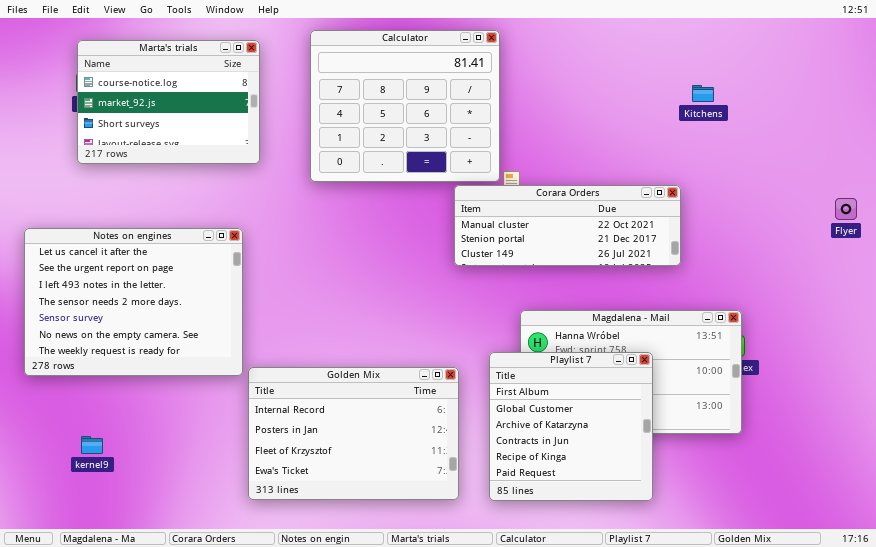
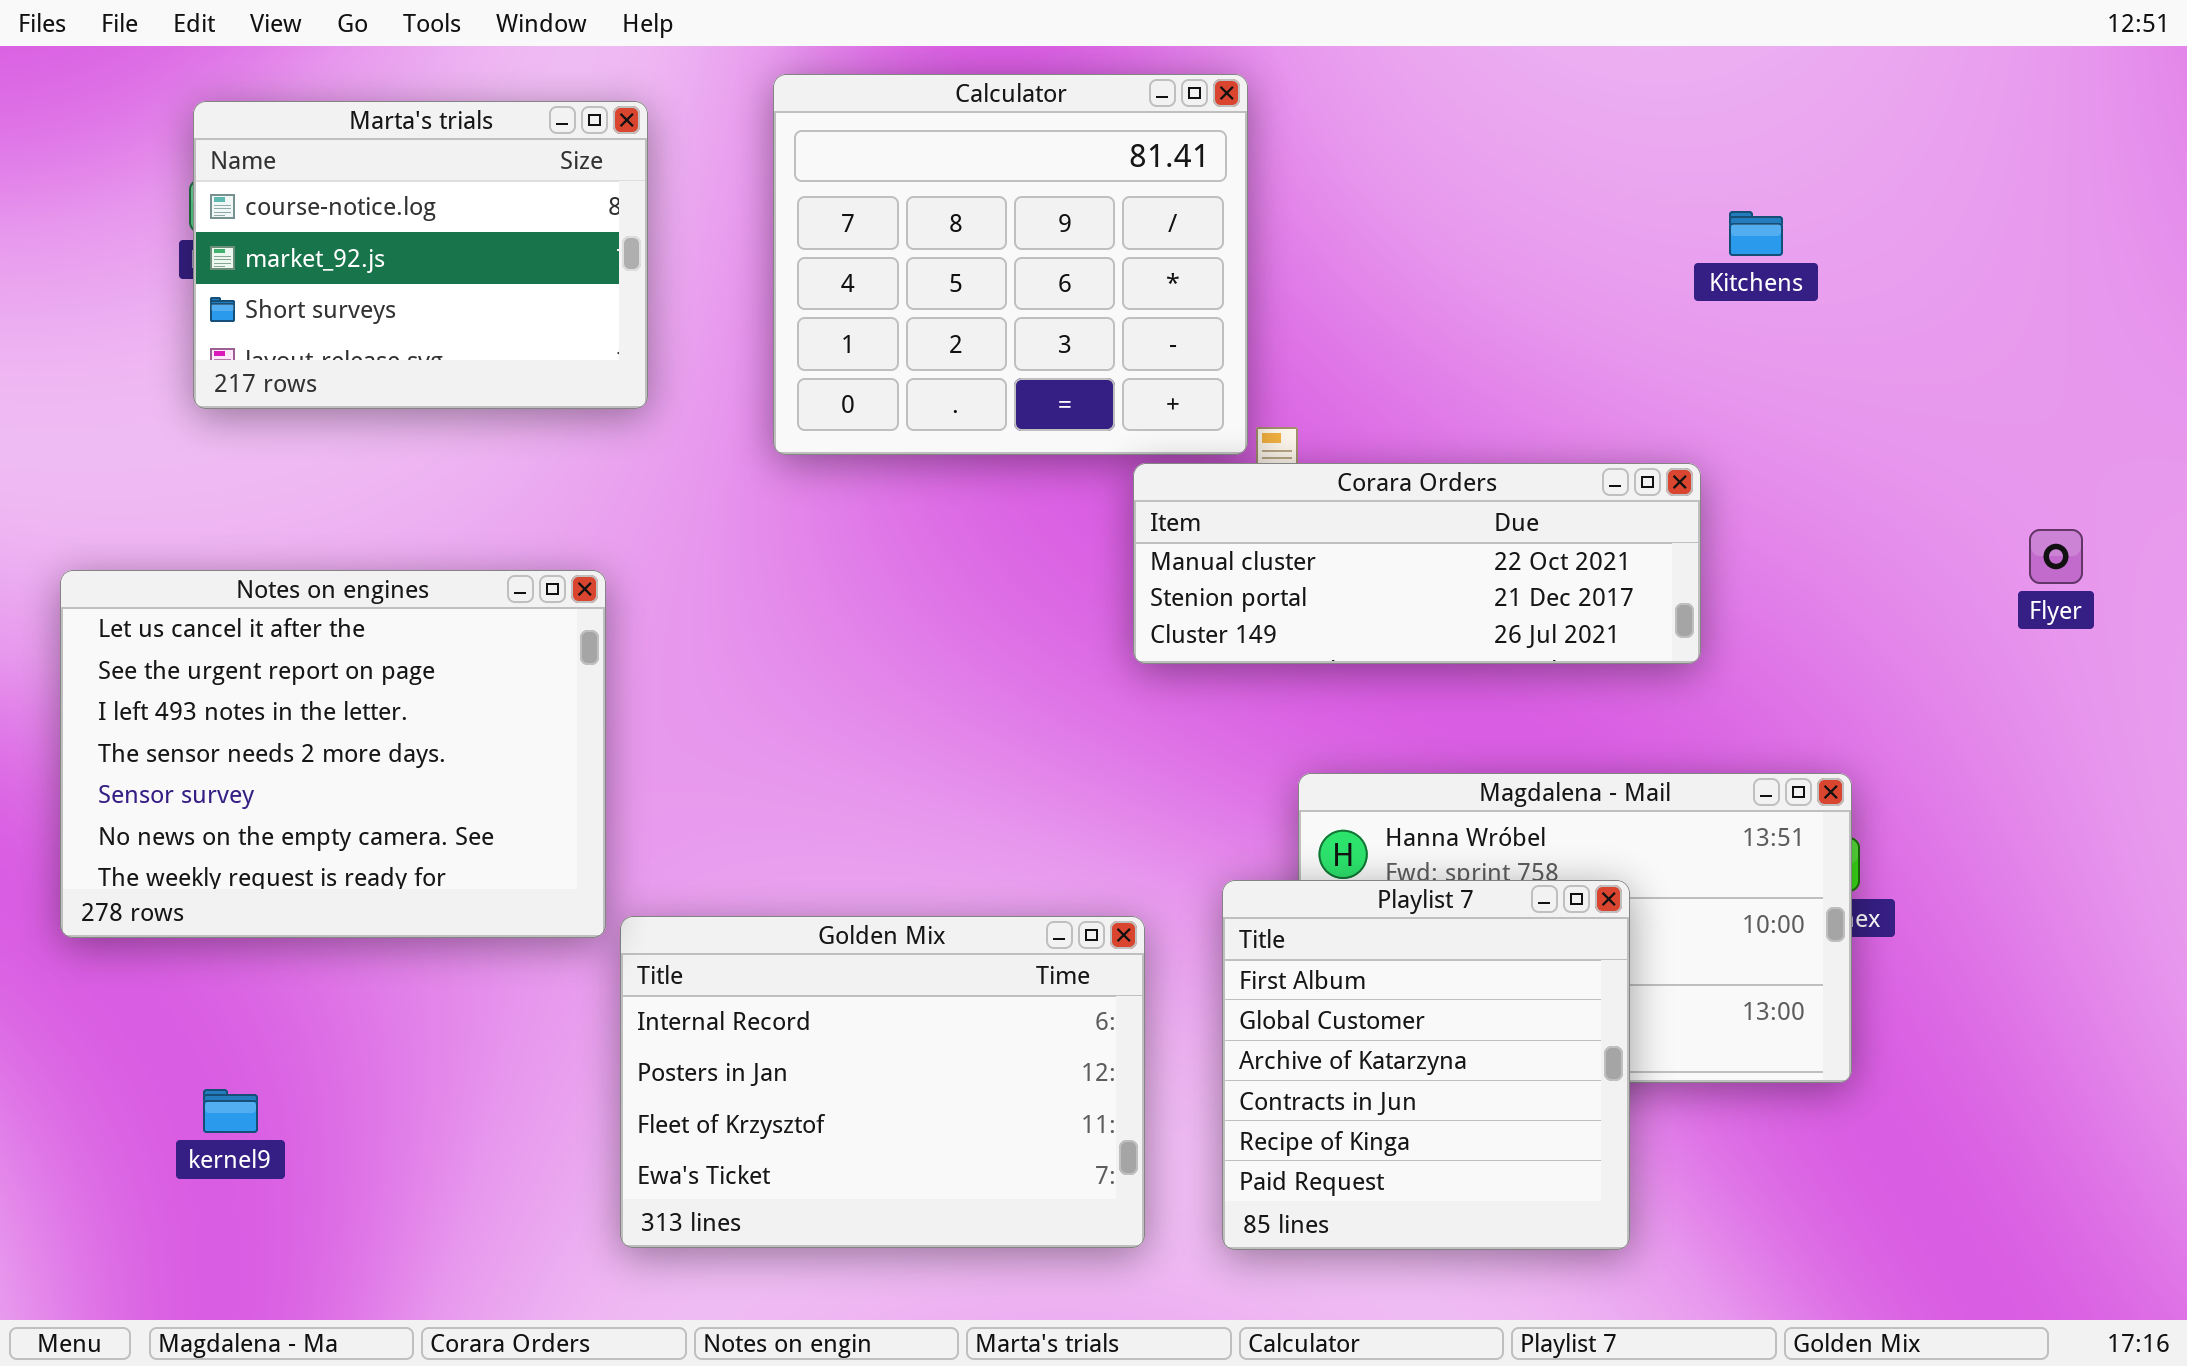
Flyer: [835,198,857,220] -> [2029,529,2083,584], moved

